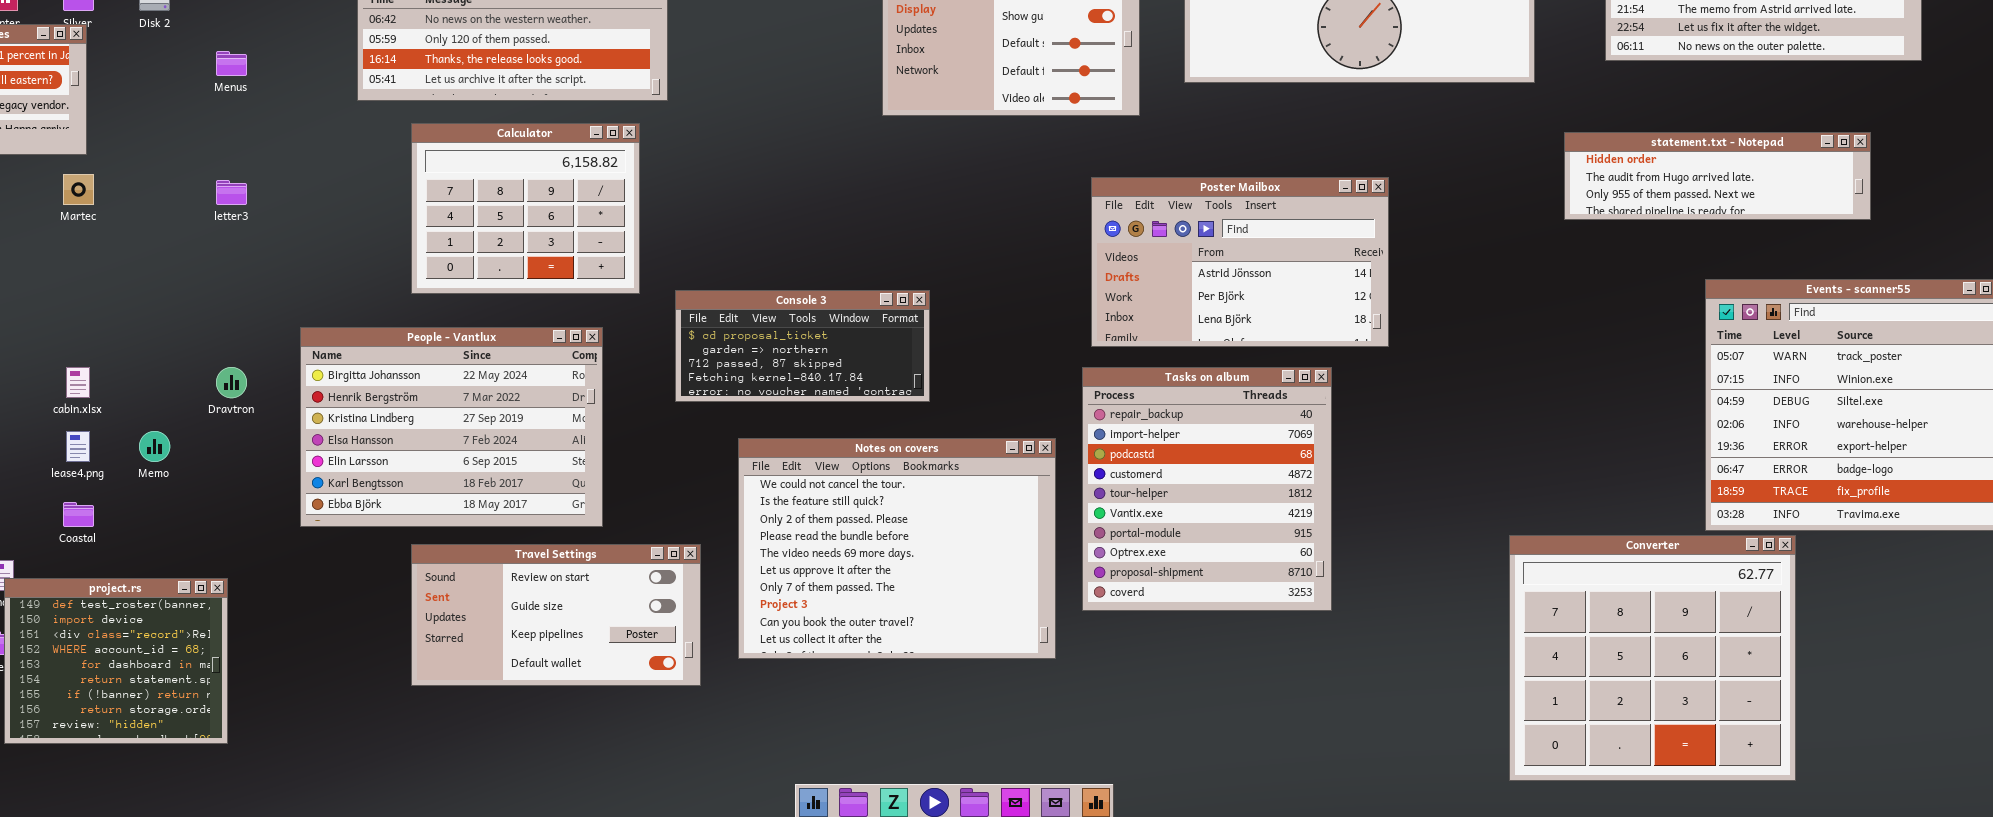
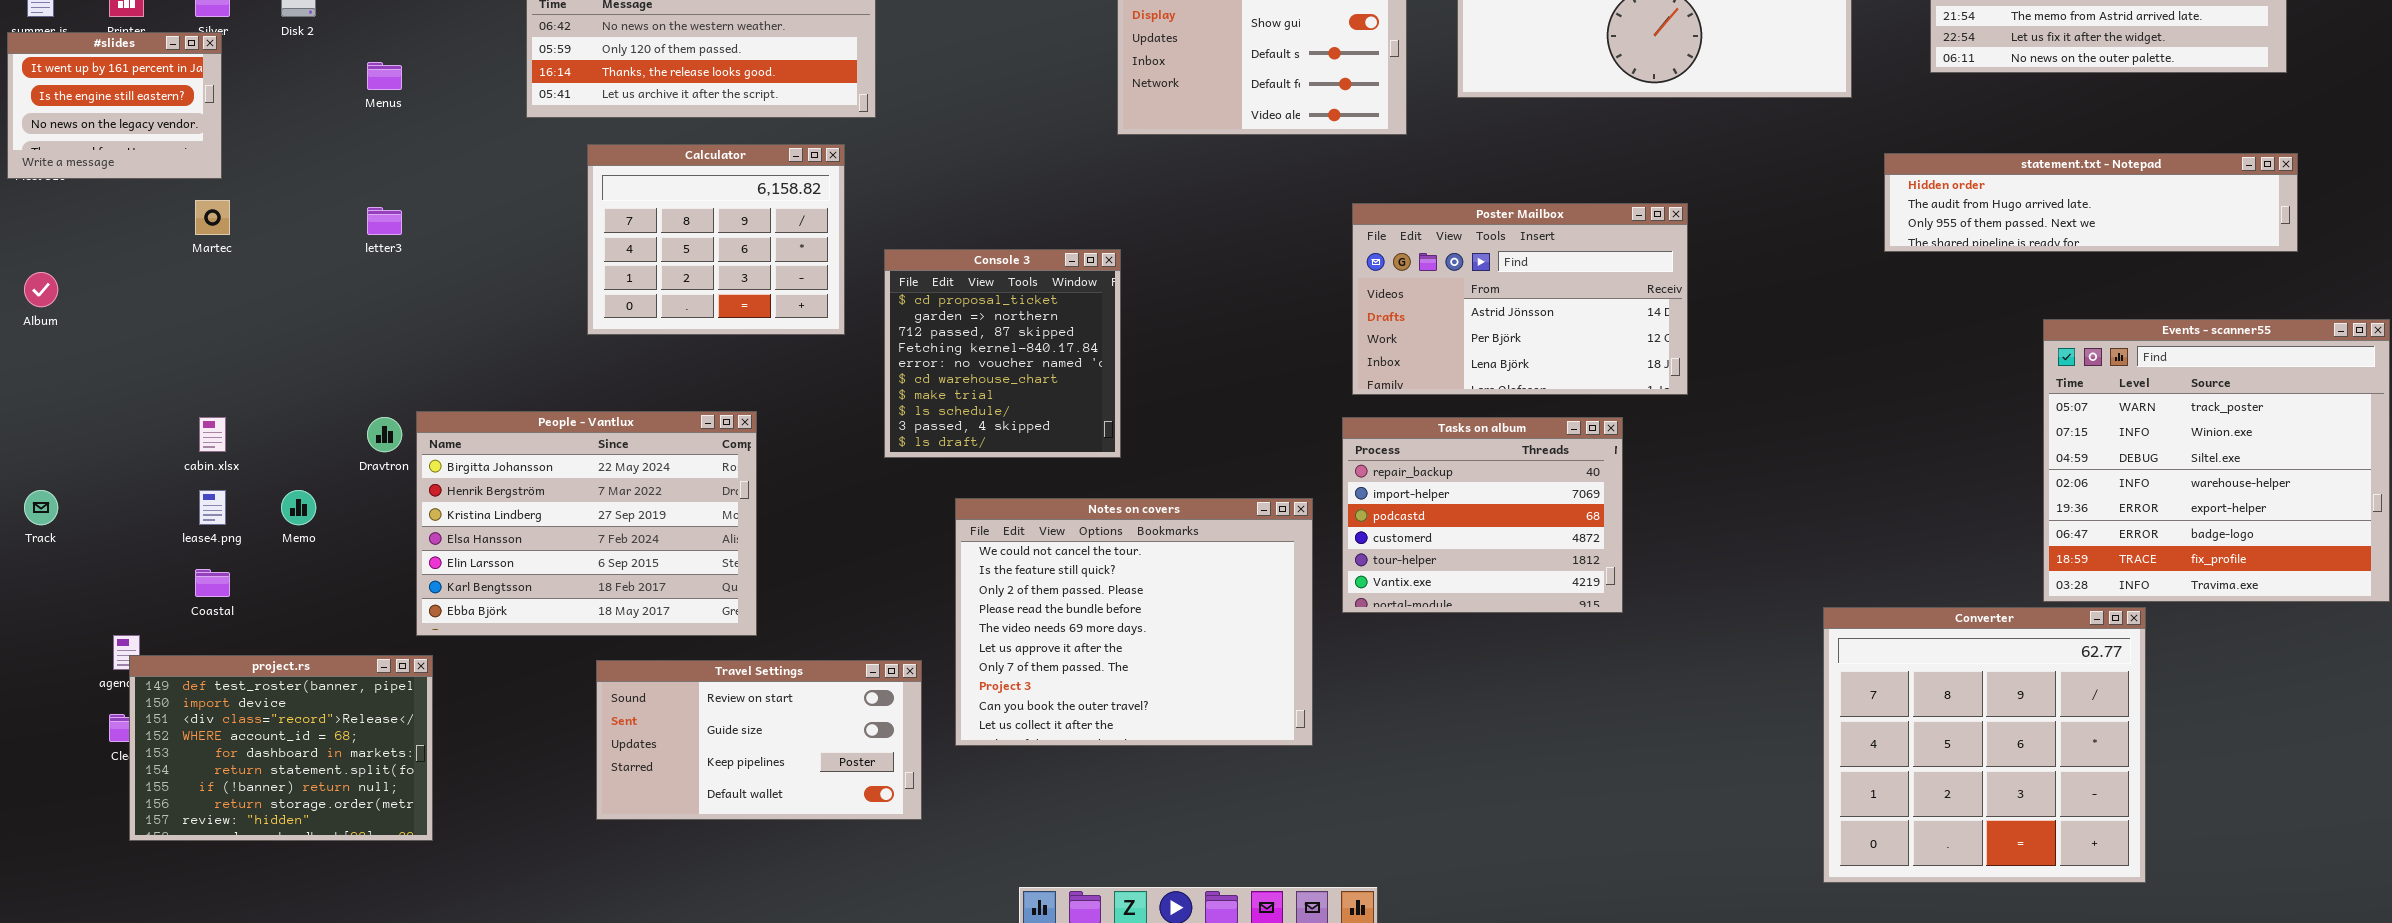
statement.txt - Notepad: [1564,132,1871,220] -> [1884,153,2298,252], resized
Console 3: [675,290,930,402] -> [884,249,1121,458], resized
People - Vantlux: [300,327,603,527] -> [416,411,757,636], moved
Tasks on album: [1082,367,1332,611] -> [1342,417,1623,613], resized
Travel Settings: [411,544,701,686] -> [596,660,922,820], moved
project.rs: [4,578,228,744] -> [129,655,433,841], resized

